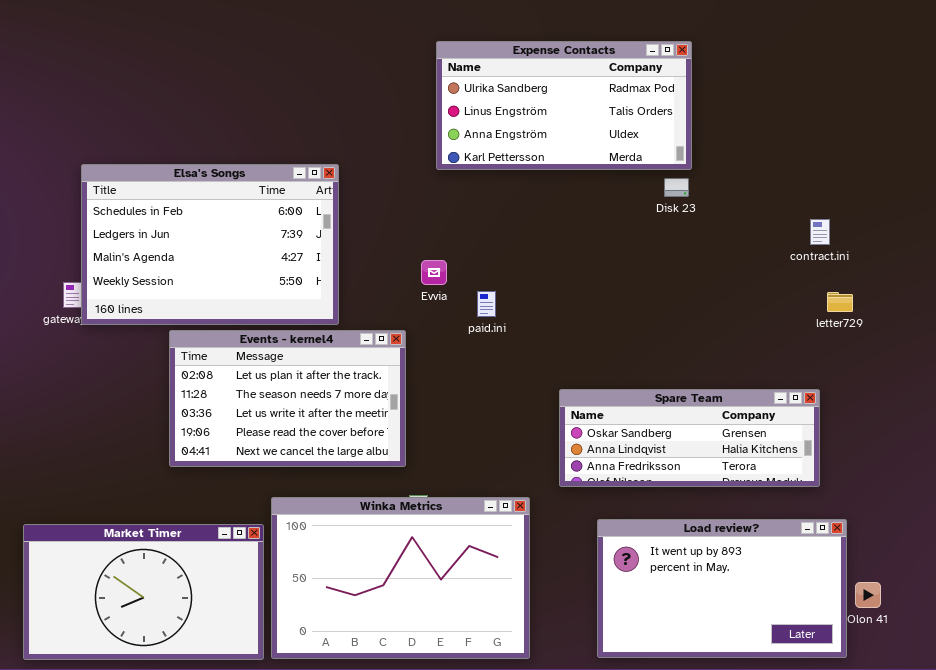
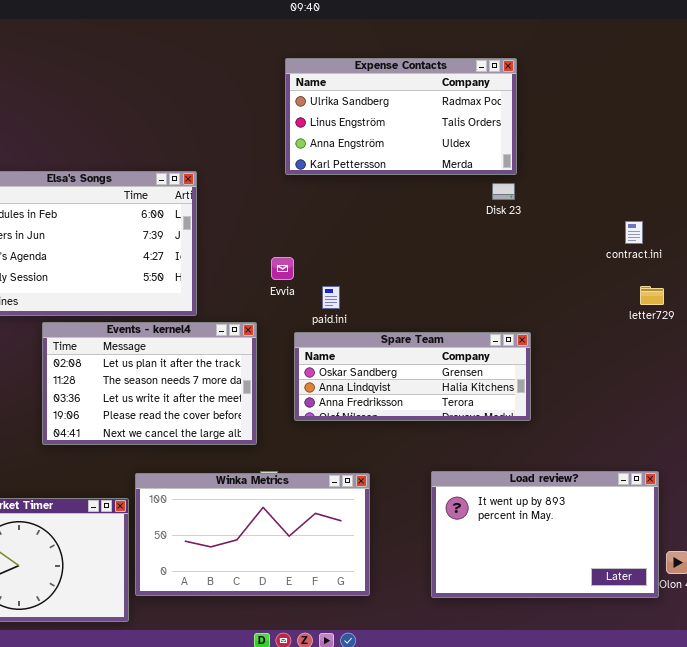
Spare Team: [559,389,820,487] -> [294,332,531,421], moved
Winka Metrics: [271,497,530,659] -> [135,473,370,596], resized
Load review?: [597,519,847,658] -> [431,471,659,598], moved

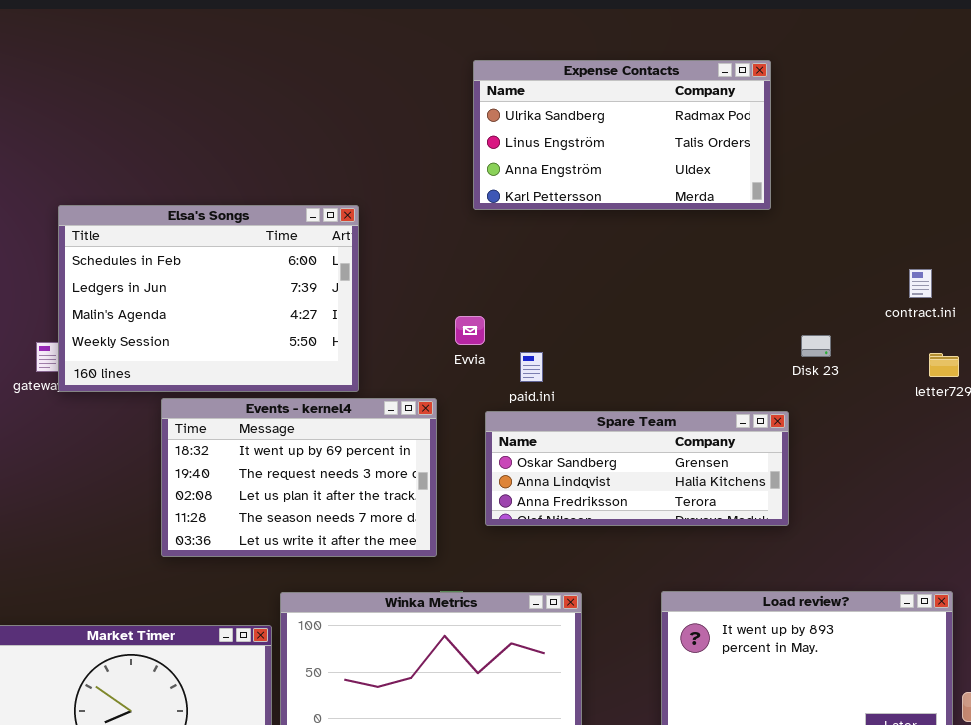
Disk 23: [492,183,515,200] -> [801,335,831,357], moved
Events - kernel4: [42,322,257,445] -> [161,398,437,557], scrolled up 2 rows

